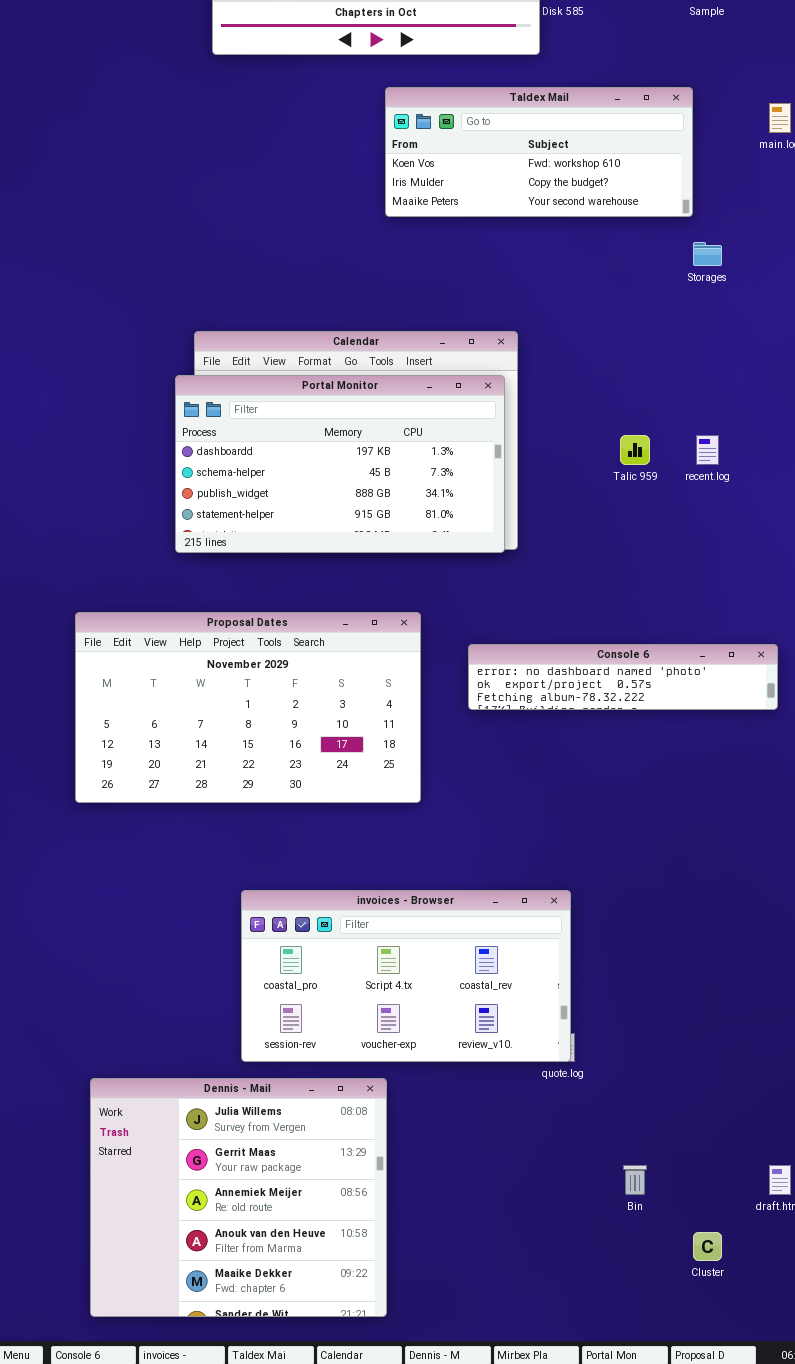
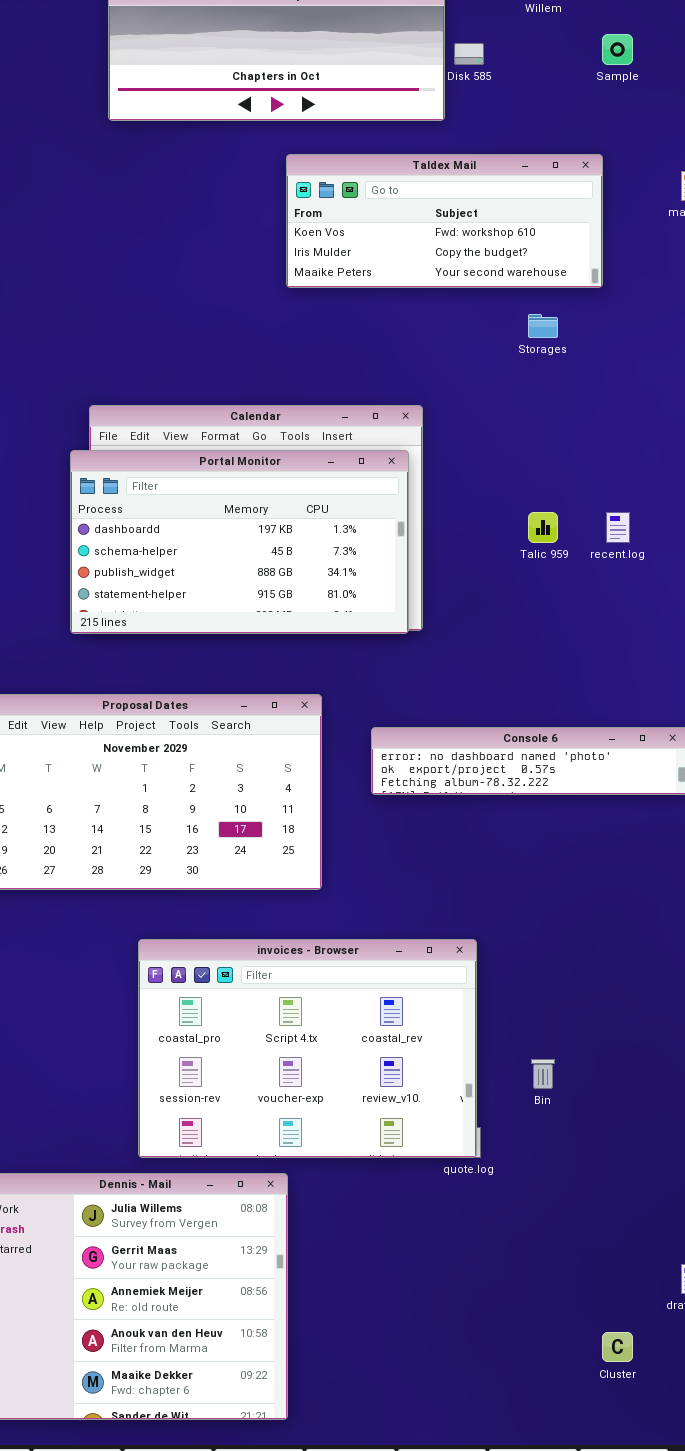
Storages: [693,242,722,266] -> [528,314,558,338], moved
invoices - Browser: [241,890,571,1062] -> [138,939,477,1158], resized
Bin: [623,1165,647,1195] -> [531,1059,555,1089], moved

